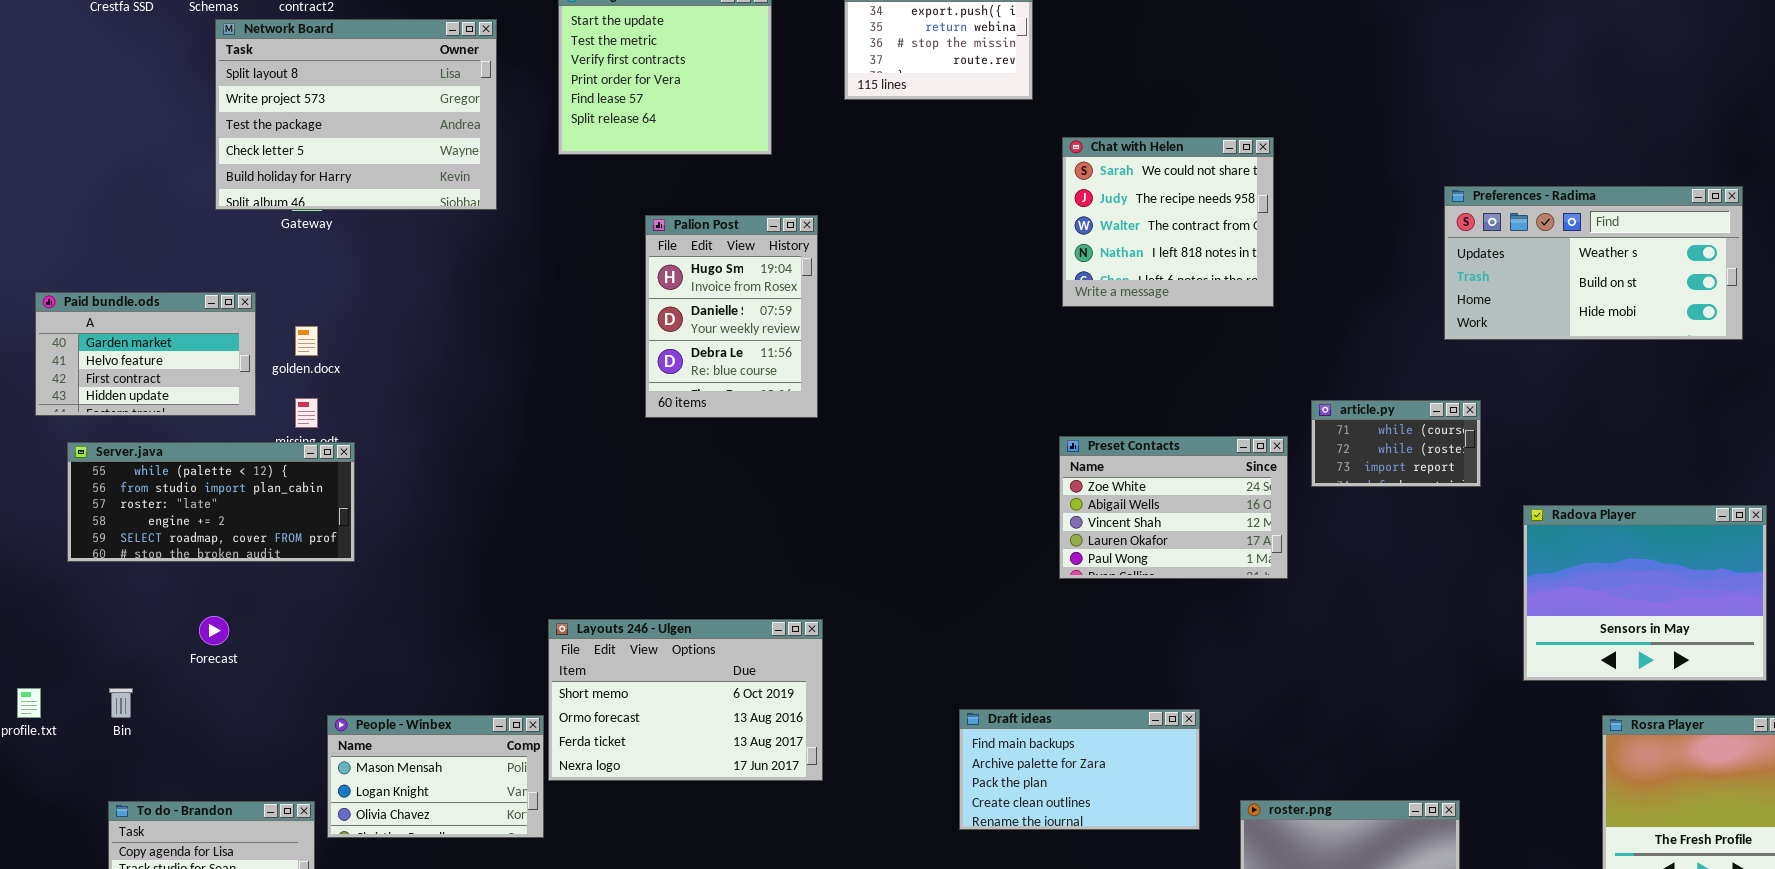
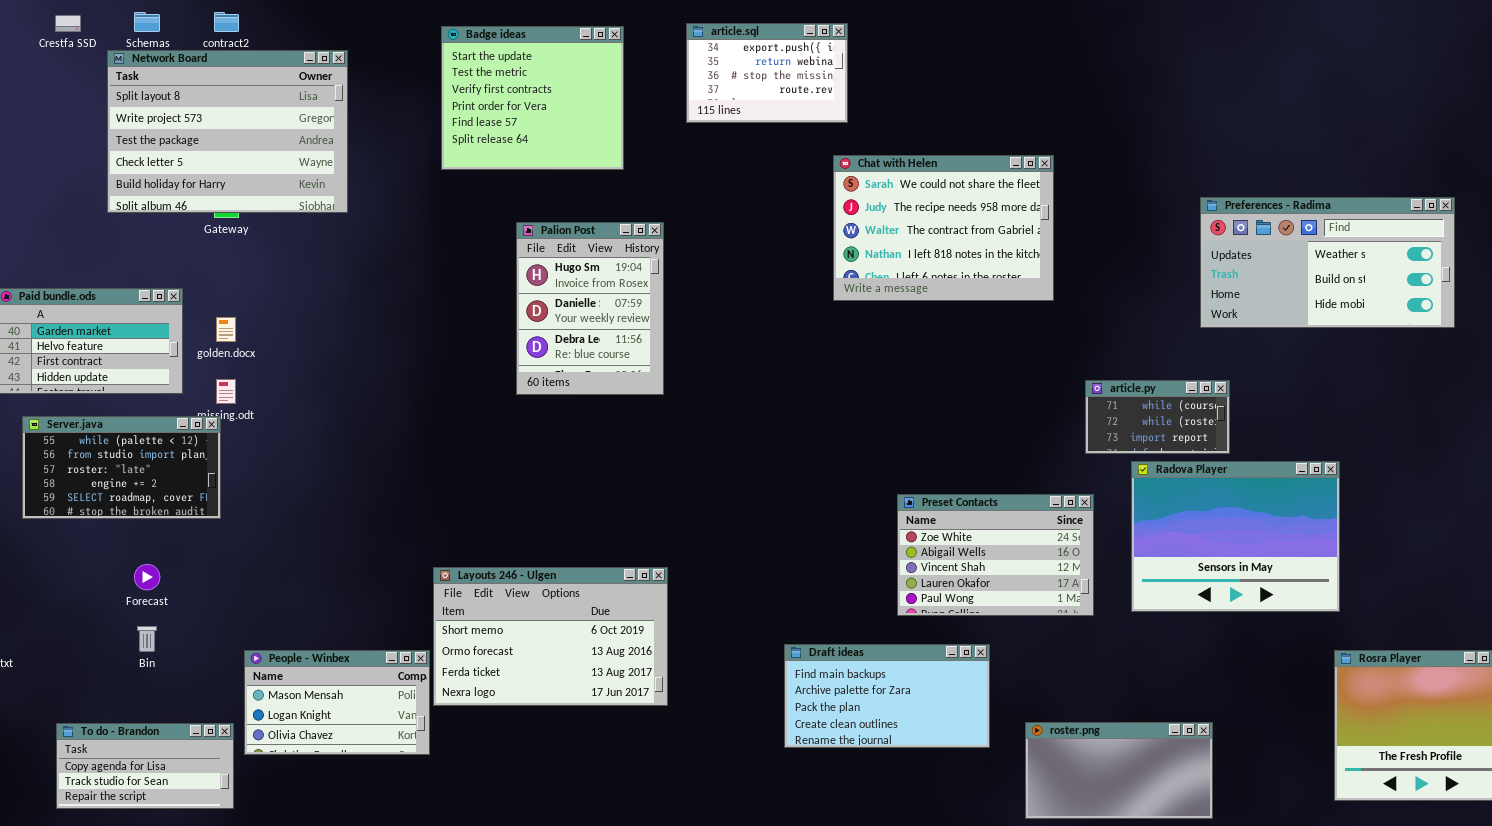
Network Board: [215,19,497,210] -> [107,50,348,213], moved
Chat with Helen: [1062,137,1274,307] -> [833,155,1054,301], resized
Preset Contacts: [1059,436,1288,579] -> [897,494,1094,616], moved
Server.java: [67,442,355,562] -> [22,416,221,519], resized
Radova Player: [1523,505,1767,681] -> [1131,461,1340,612], moved
Bin: [109,688,133,718] -> [137,626,157,652], moved

